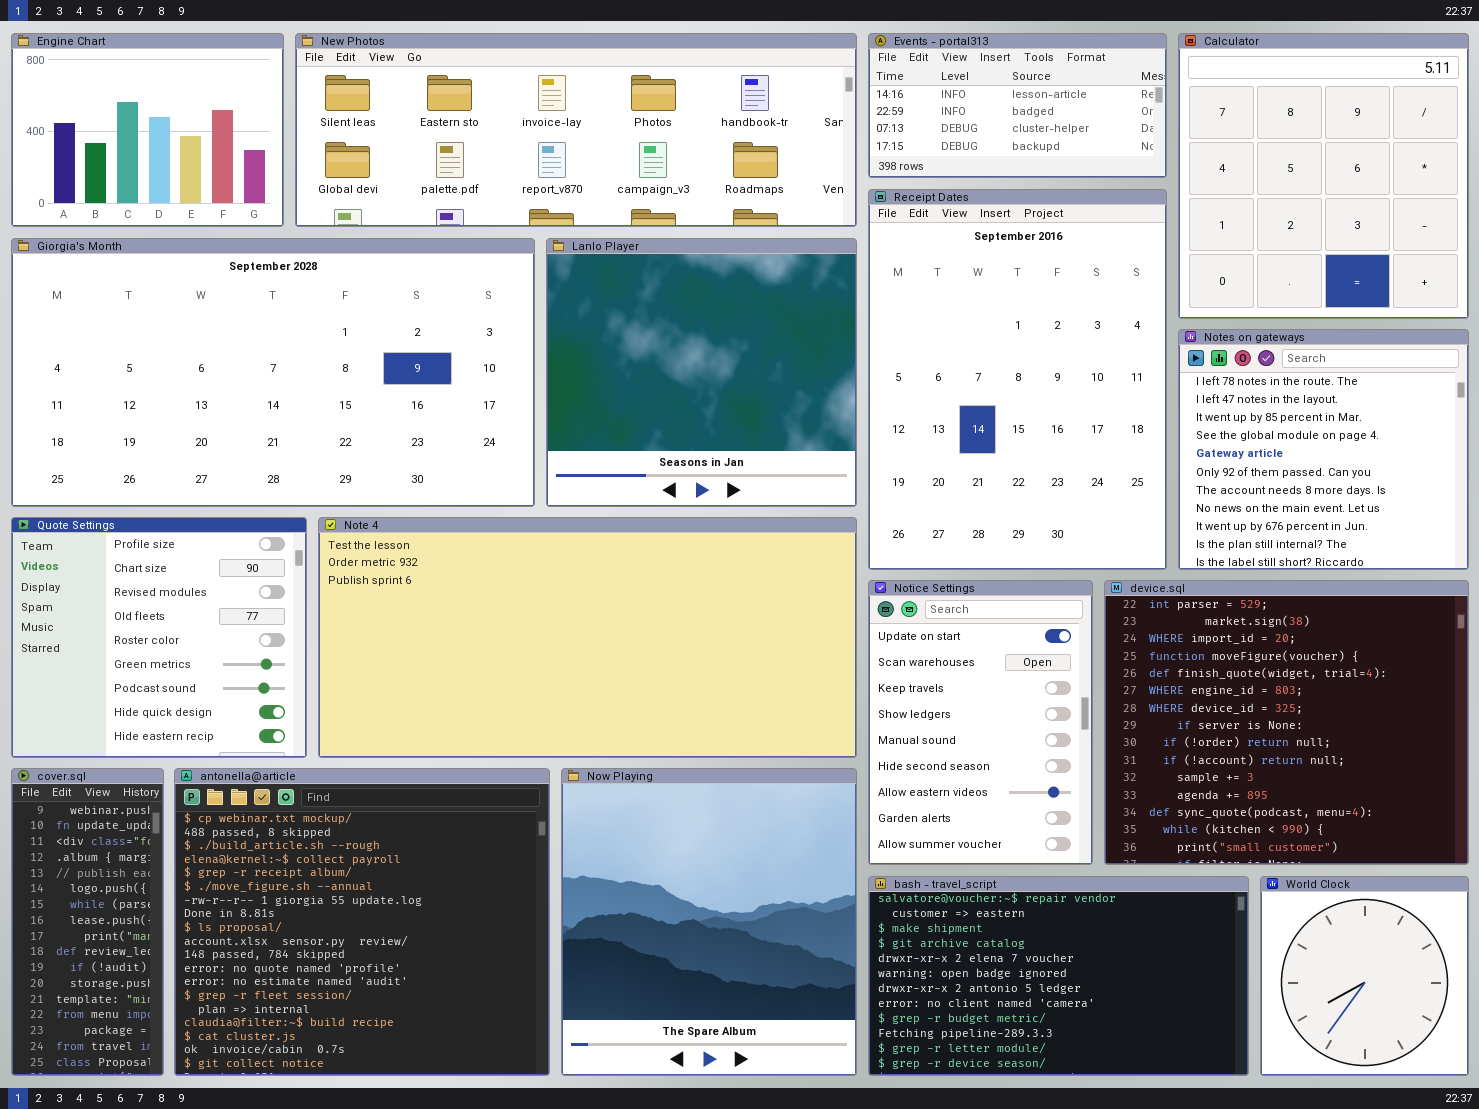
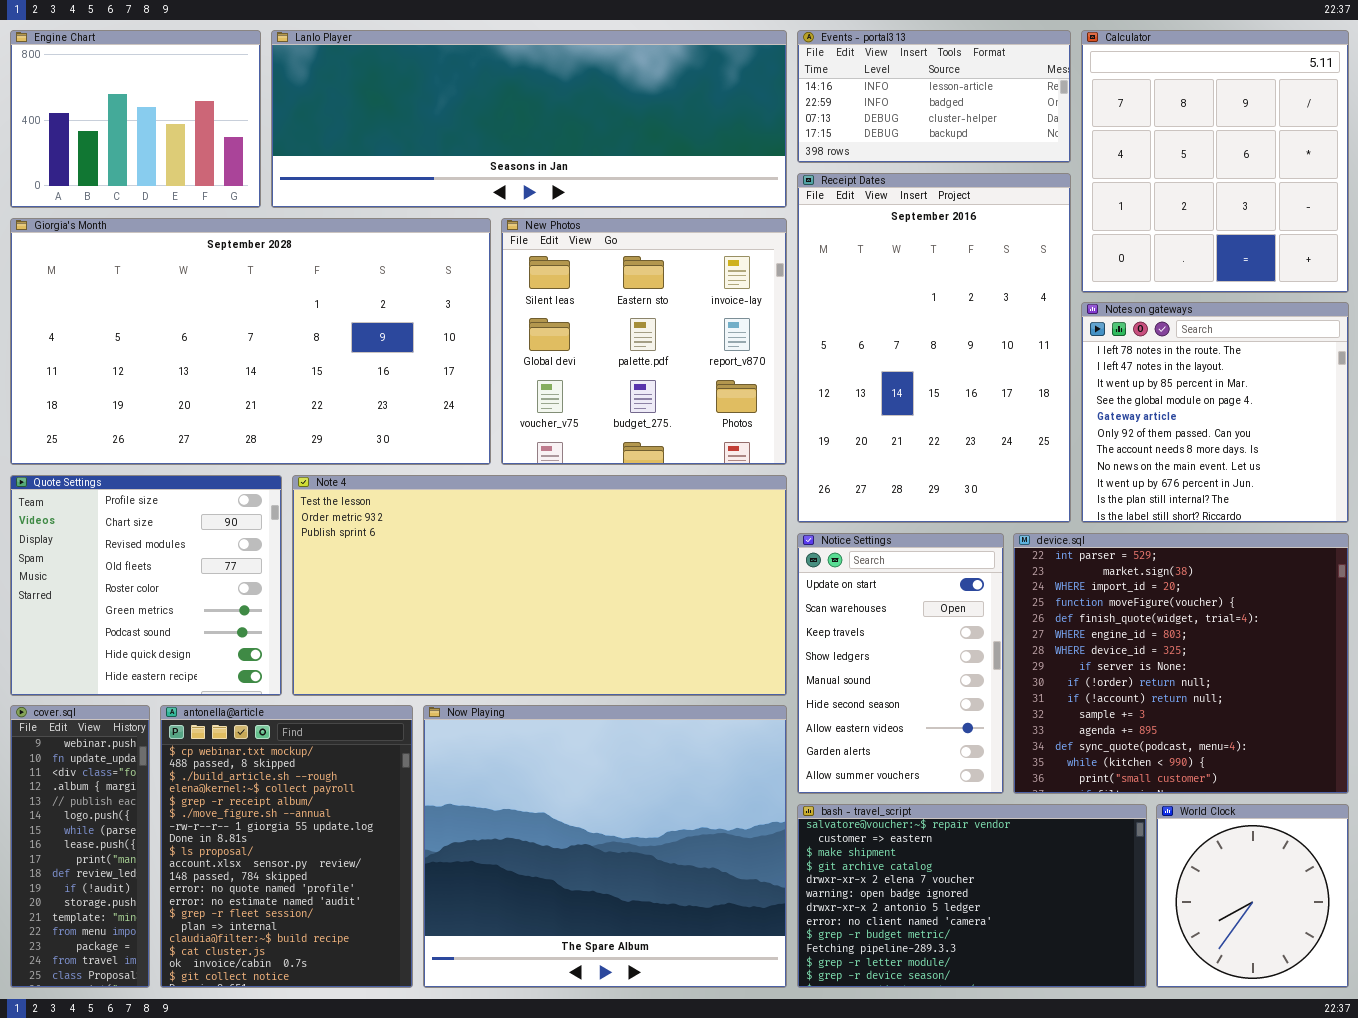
New Photos: [295,33,857,227] -> [501,218,787,465], moved, resized
Lanlo Player: [546,238,857,507] -> [271,30,787,208], moved, resized
antonella@article: [174,768,550,1076] -> [160,705,413,988], resized
Now Playing: [561,768,857,1076] -> [423,705,787,988], resized

